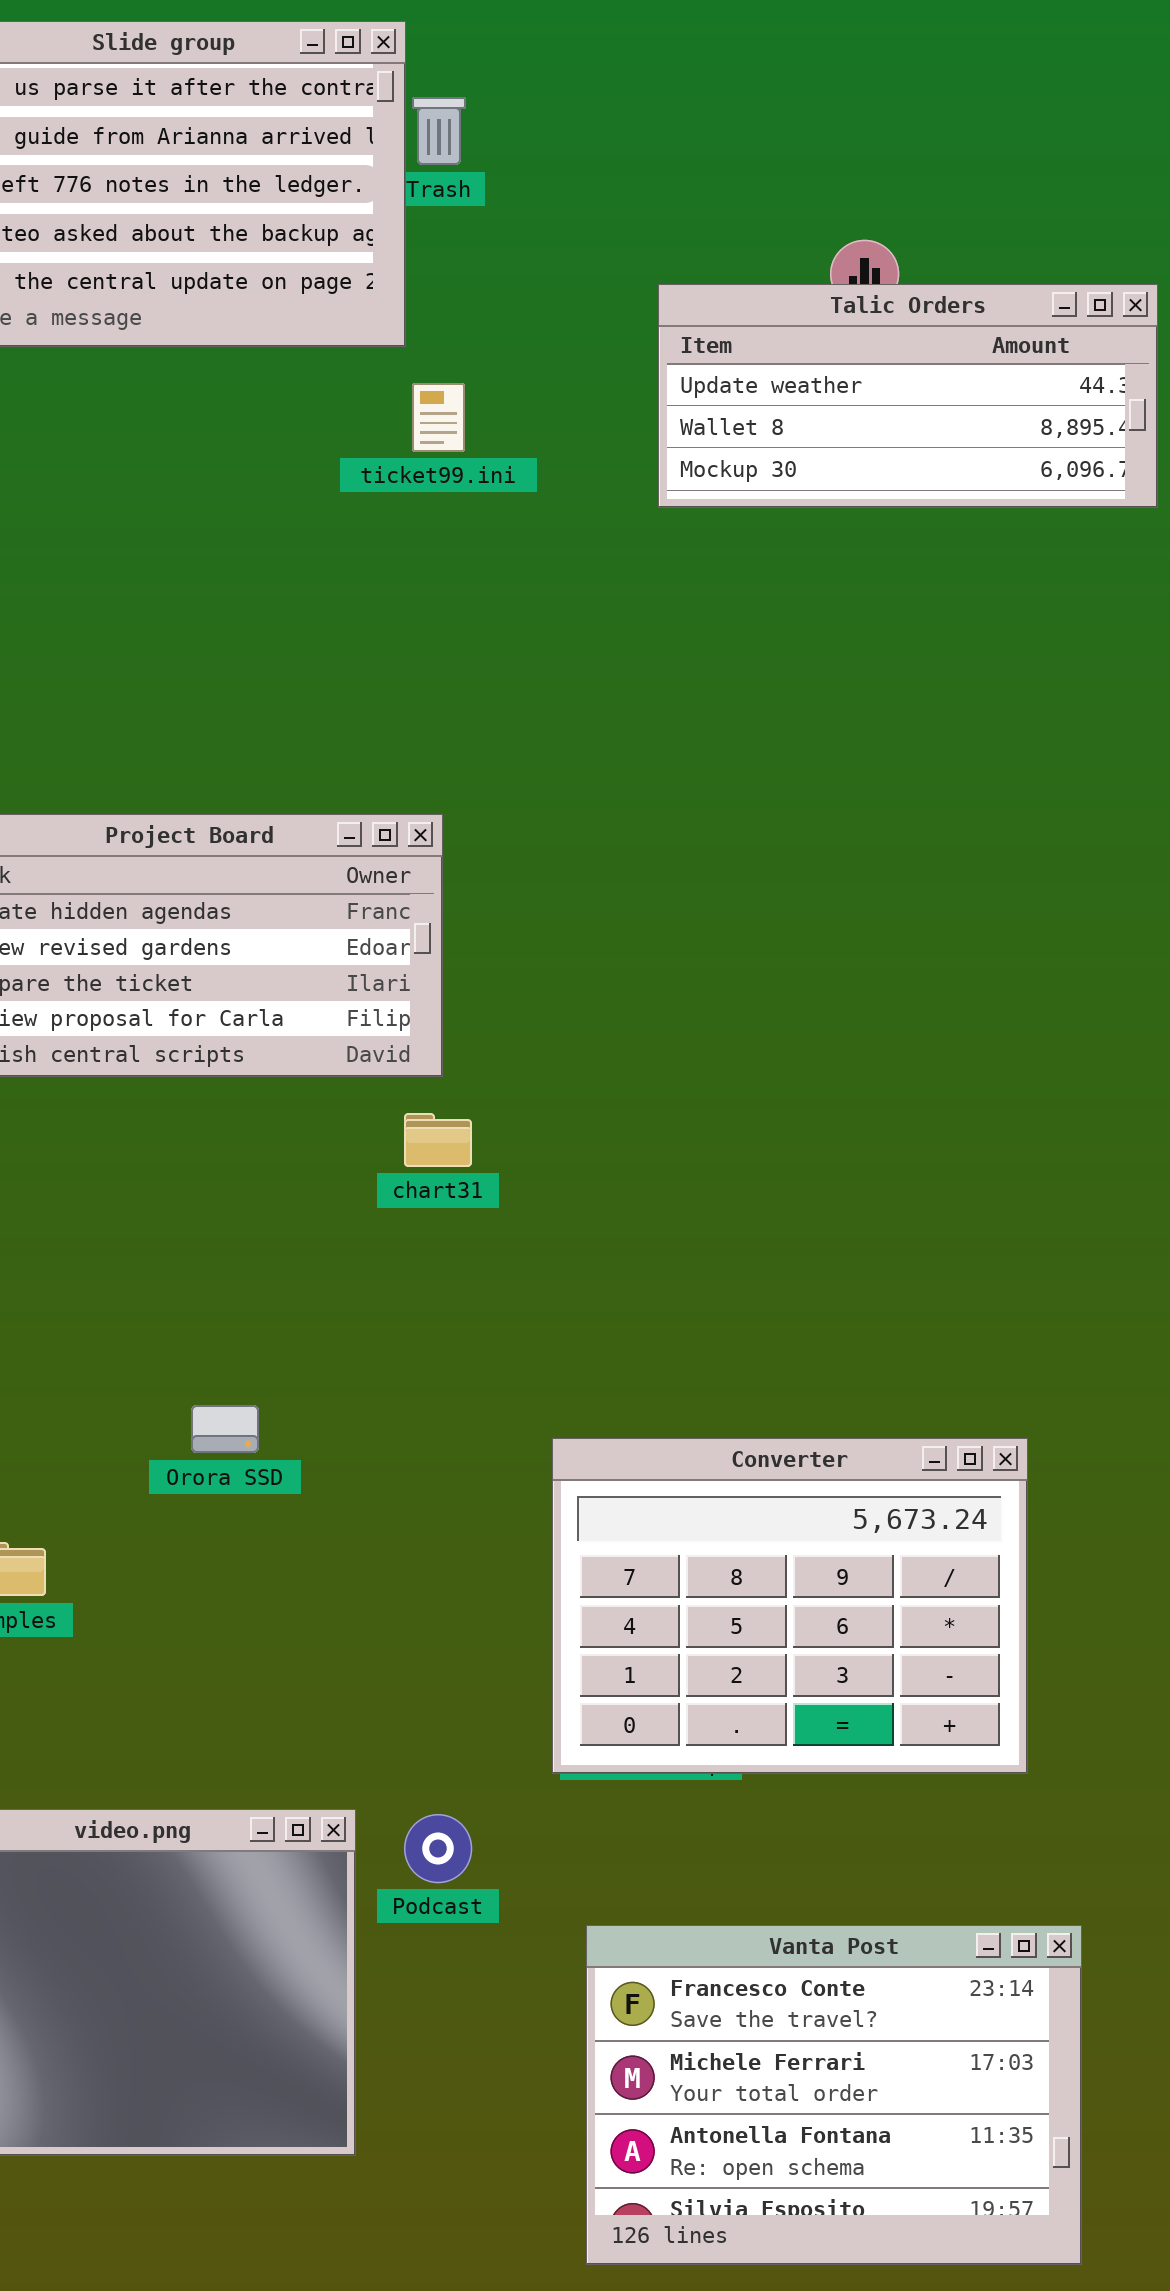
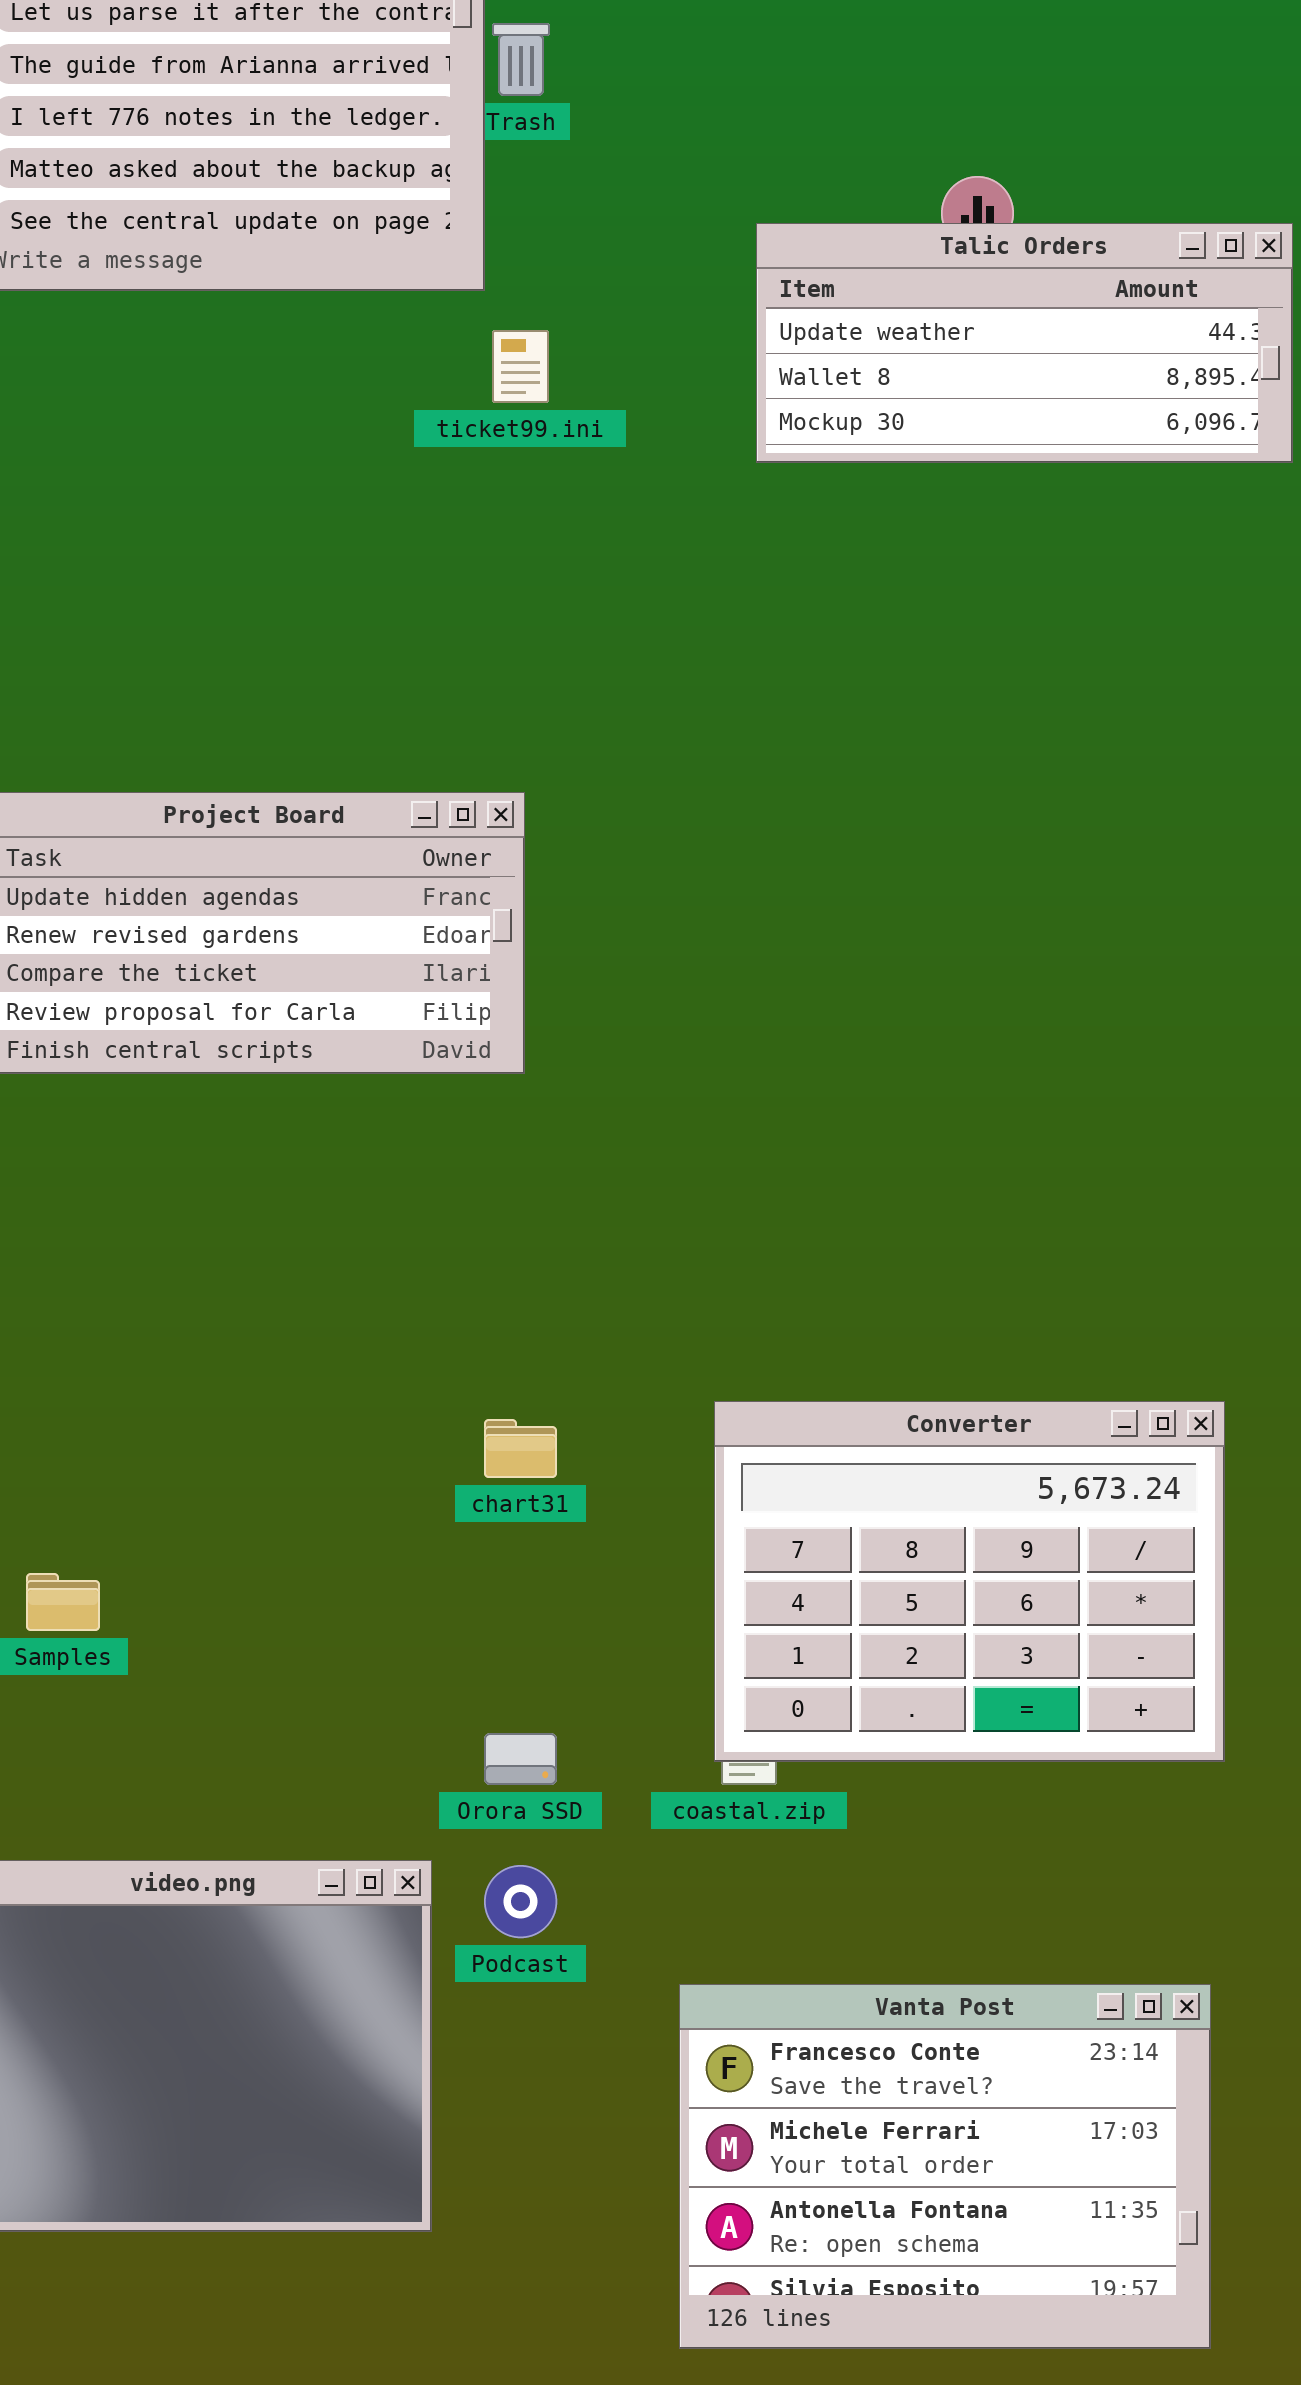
chart31: [404,1113,472,1167] -> [484,1419,557,1478], moved
Orora SSD: [191,1405,259,1453] -> [484,1733,557,1785], moved
Converter: [552,1438,1028,1774] -> [714,1401,1225,1762], moved

